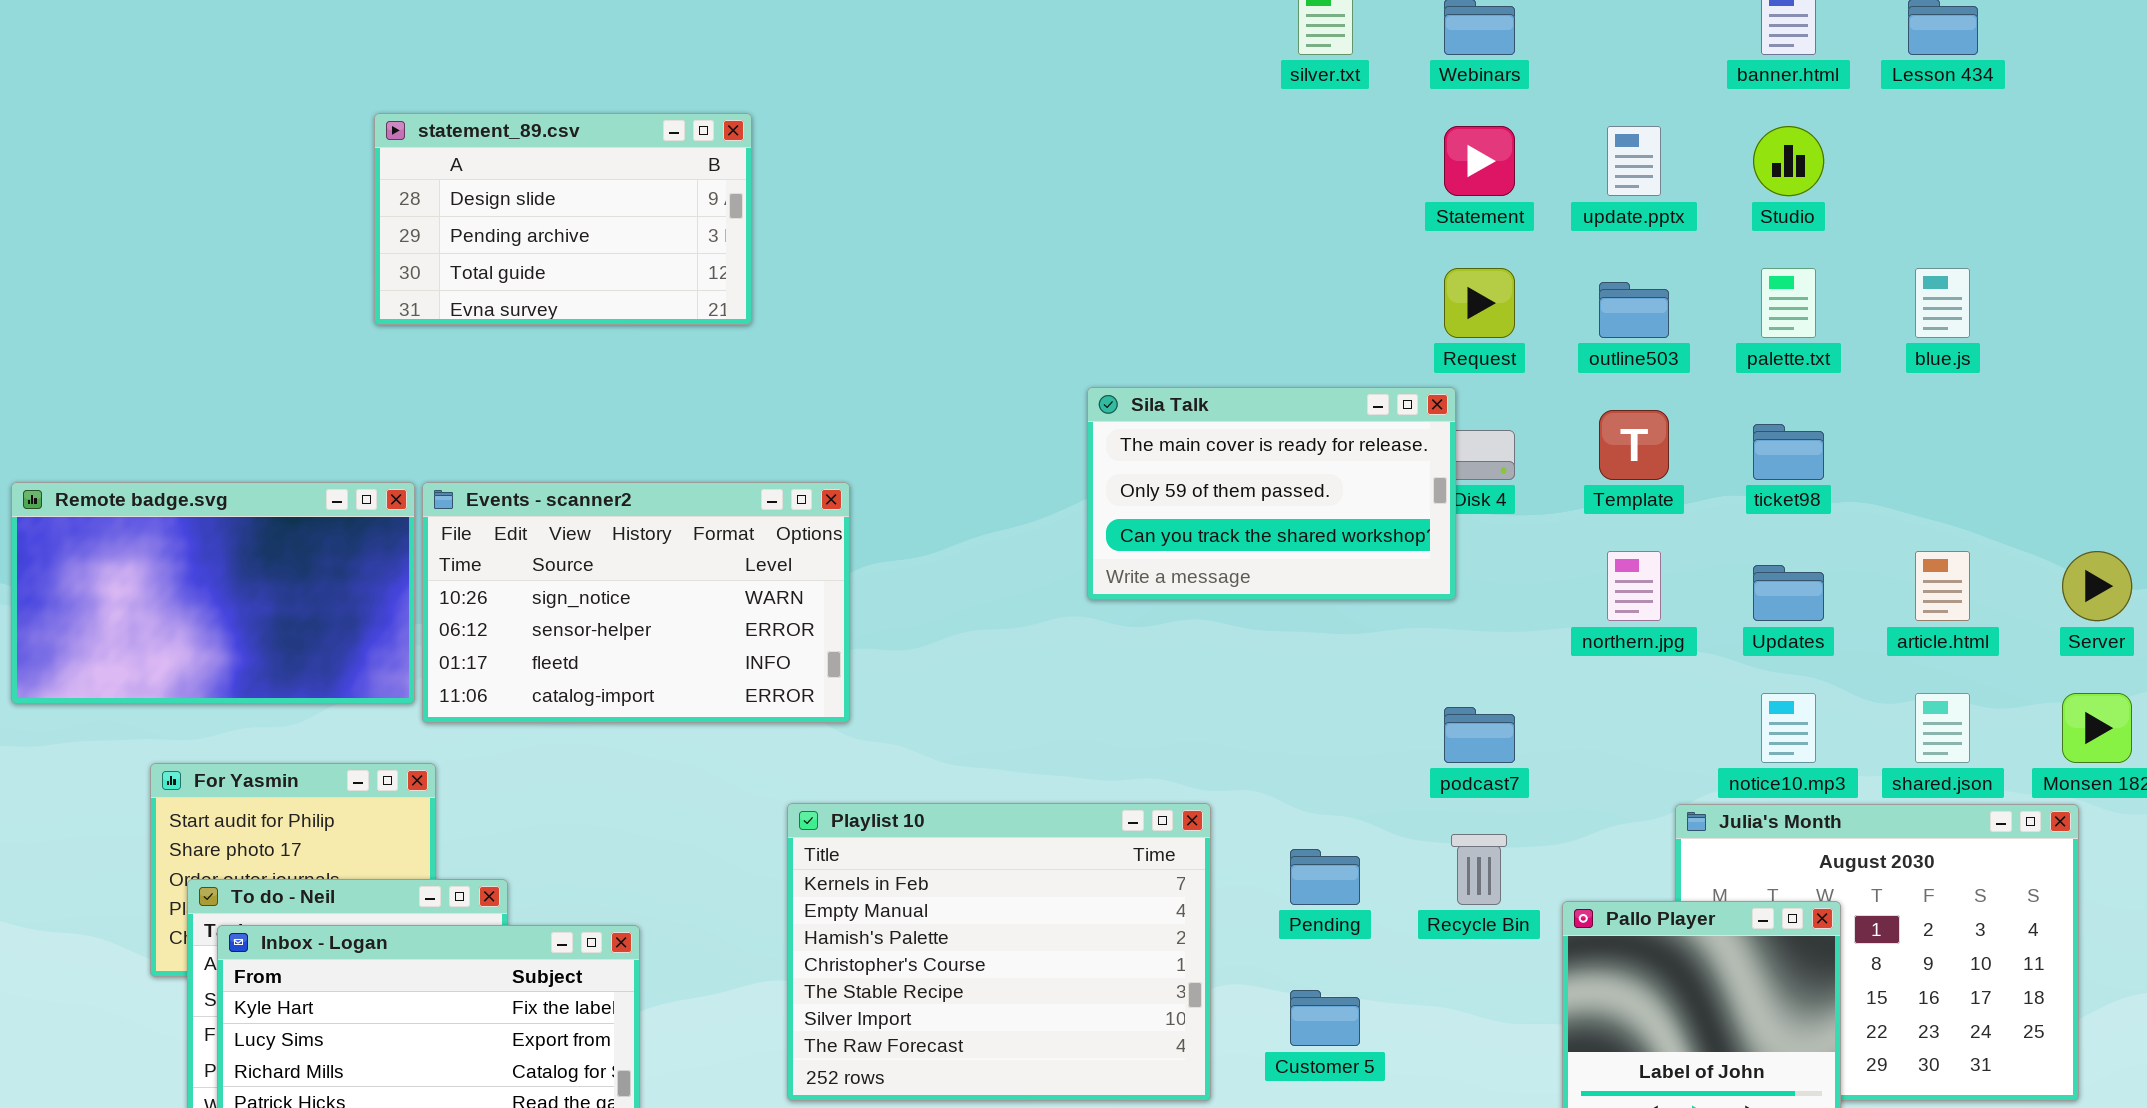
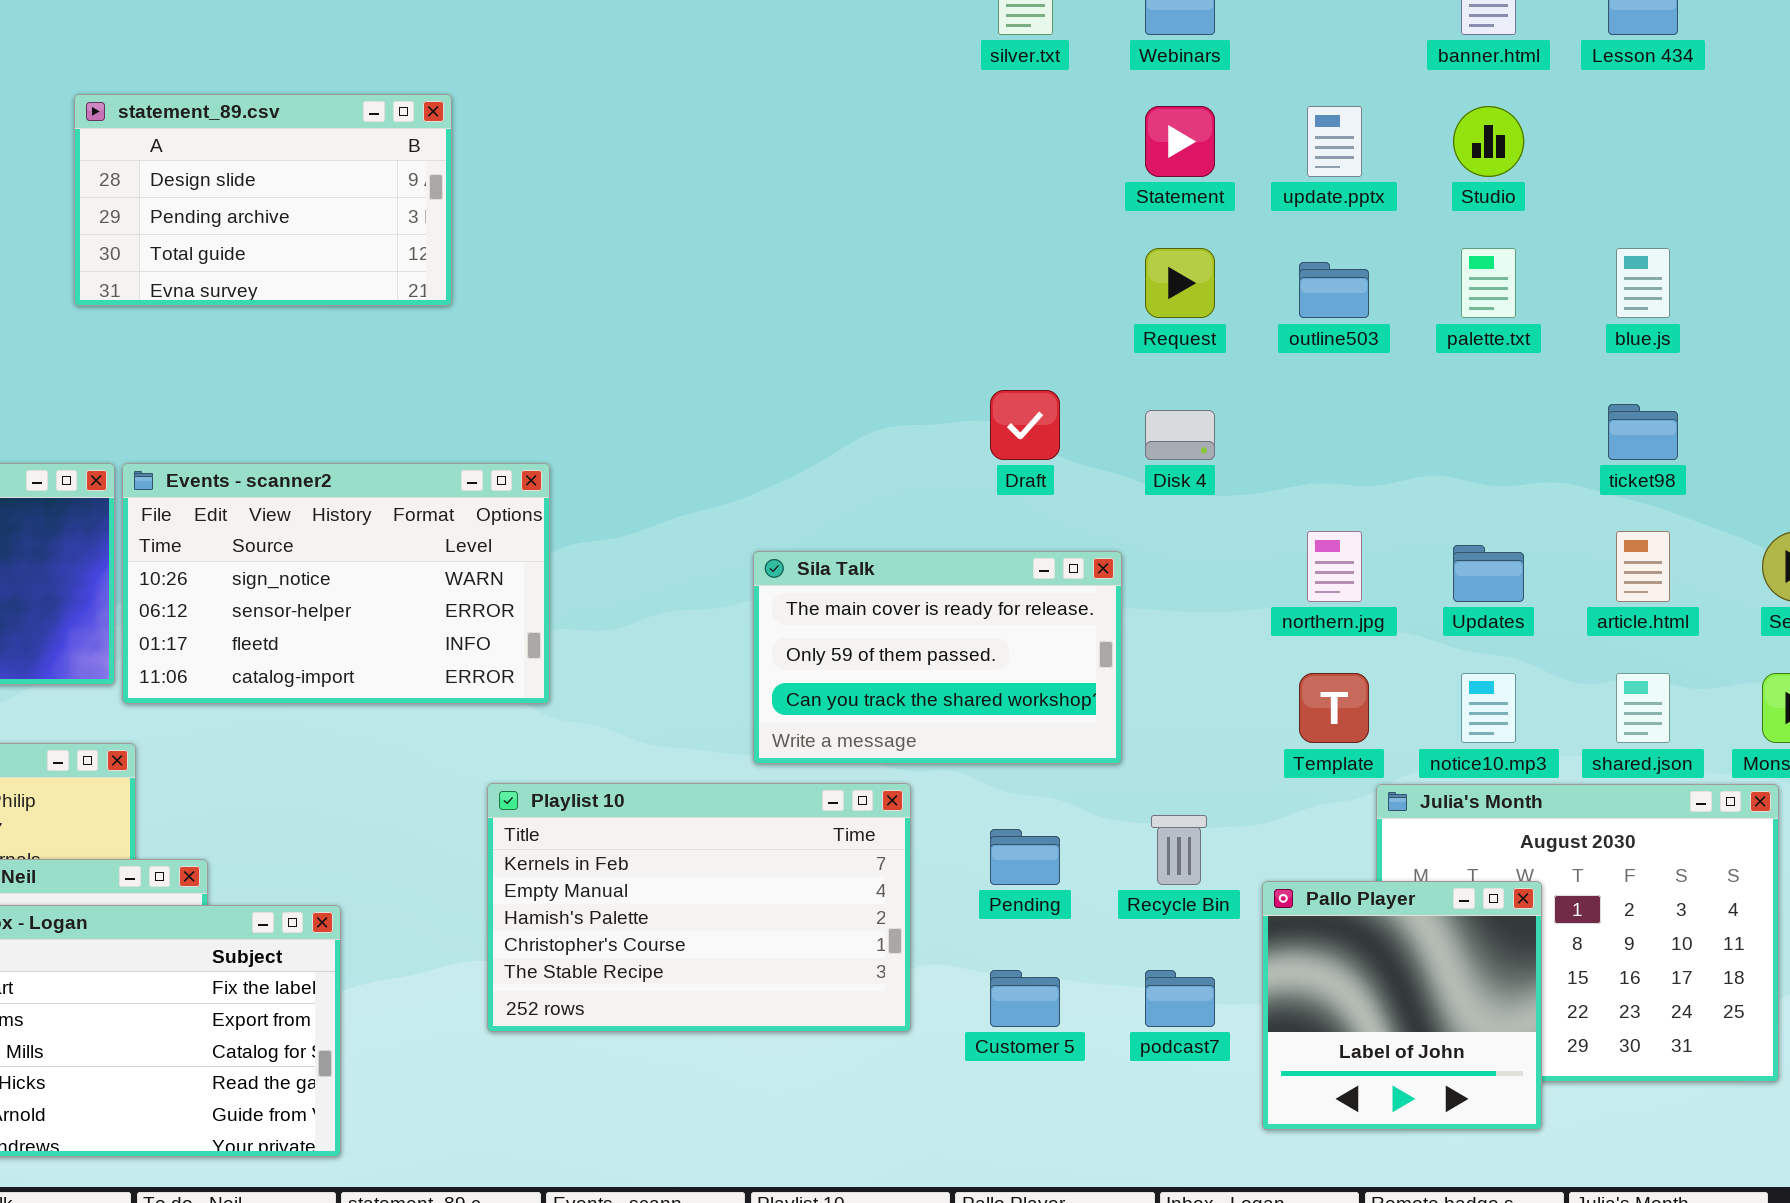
Sila Talk: [1087,387,1456,600] -> [753,551,1122,764], moved
Template: [1599,410,1669,480] -> [1299,673,1369,743], moved
ticket98: [1753,424,1824,480] -> [1608,404,1678,460], moved
podcast7: [1444,707,1515,763] -> [1145,970,1215,1027], moved
Playlist 10: [787,803,1211,1101] -> [487,783,911,1032], resized

